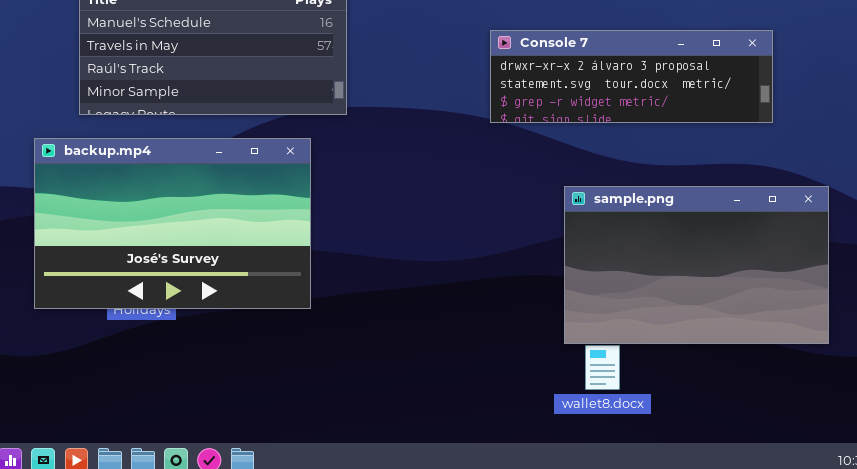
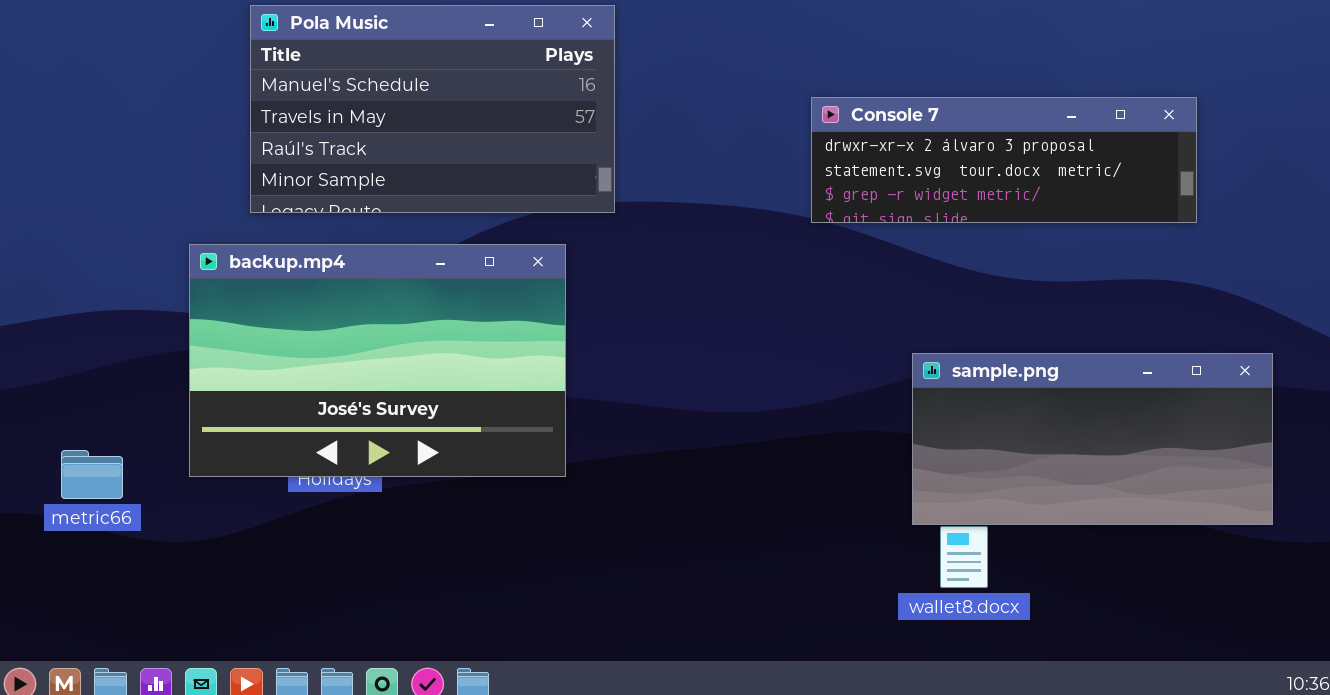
sample.png: [564,186,829,344] -> [912,353,1273,525], resized

